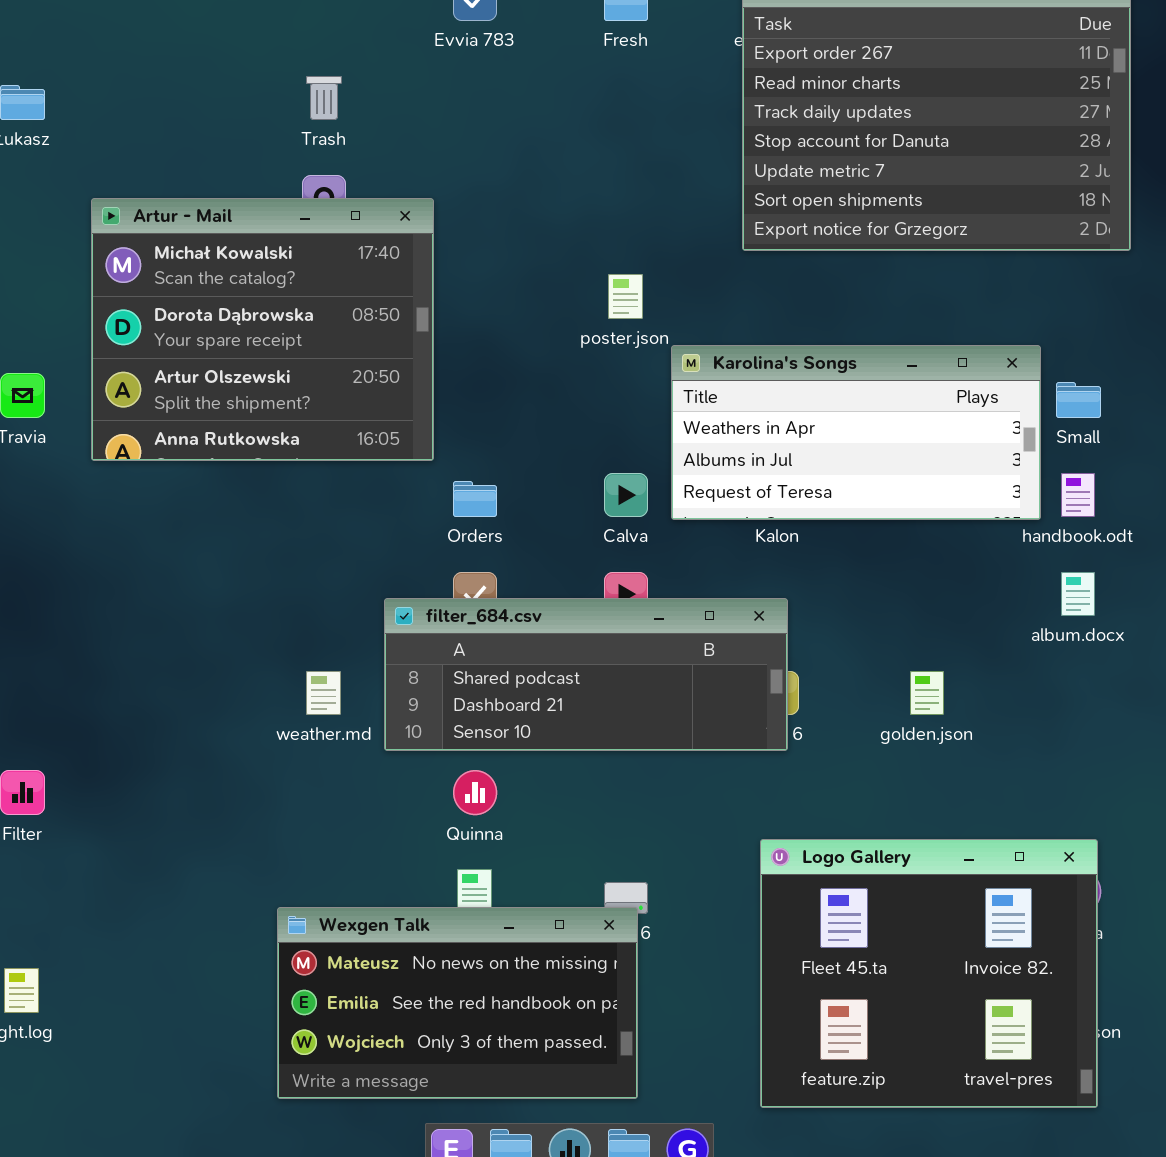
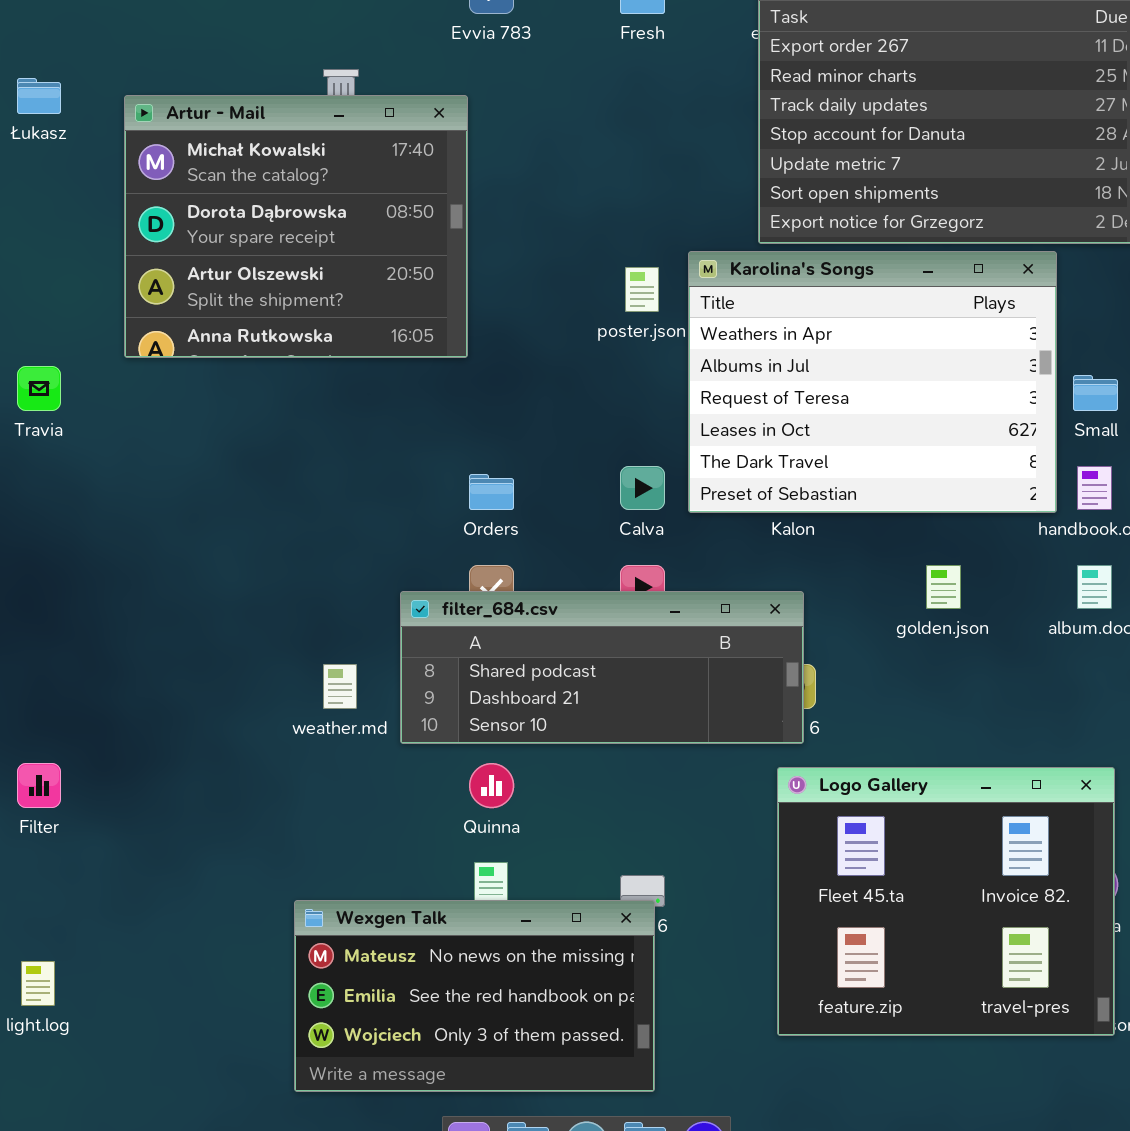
Artur - Mail: [91,198,434,461] -> [124,95,468,358], moved
Karolina's Songs: [671,345,1041,520] -> [688,251,1057,513], resized
golden.json: [910,671,944,715] -> [926,565,961,609], moved
Logo Gallery: [760,839,1098,1108] -> [777,767,1115,1036], moved

